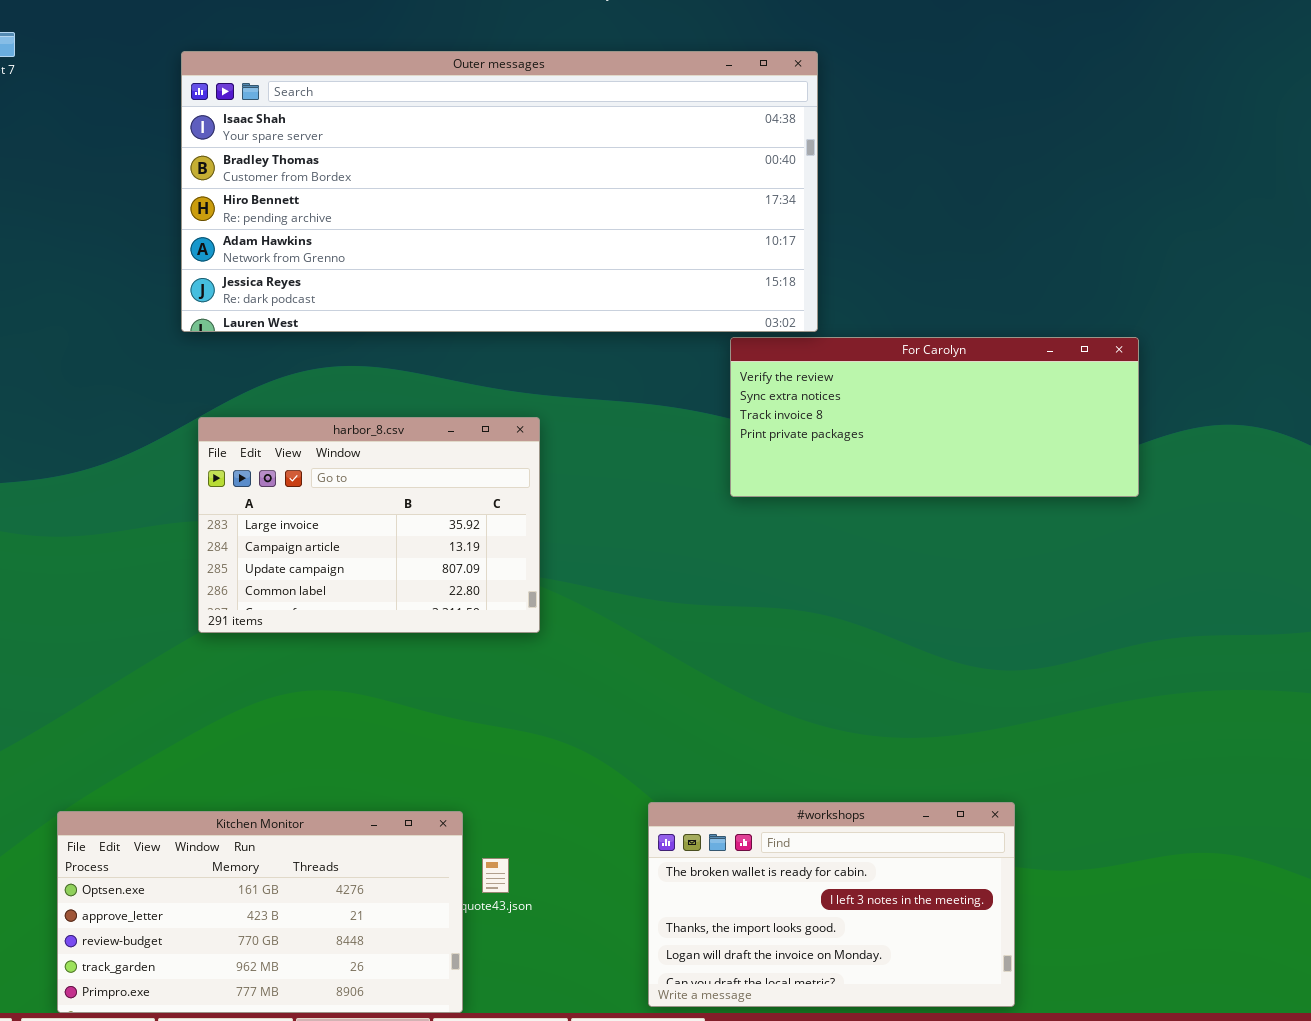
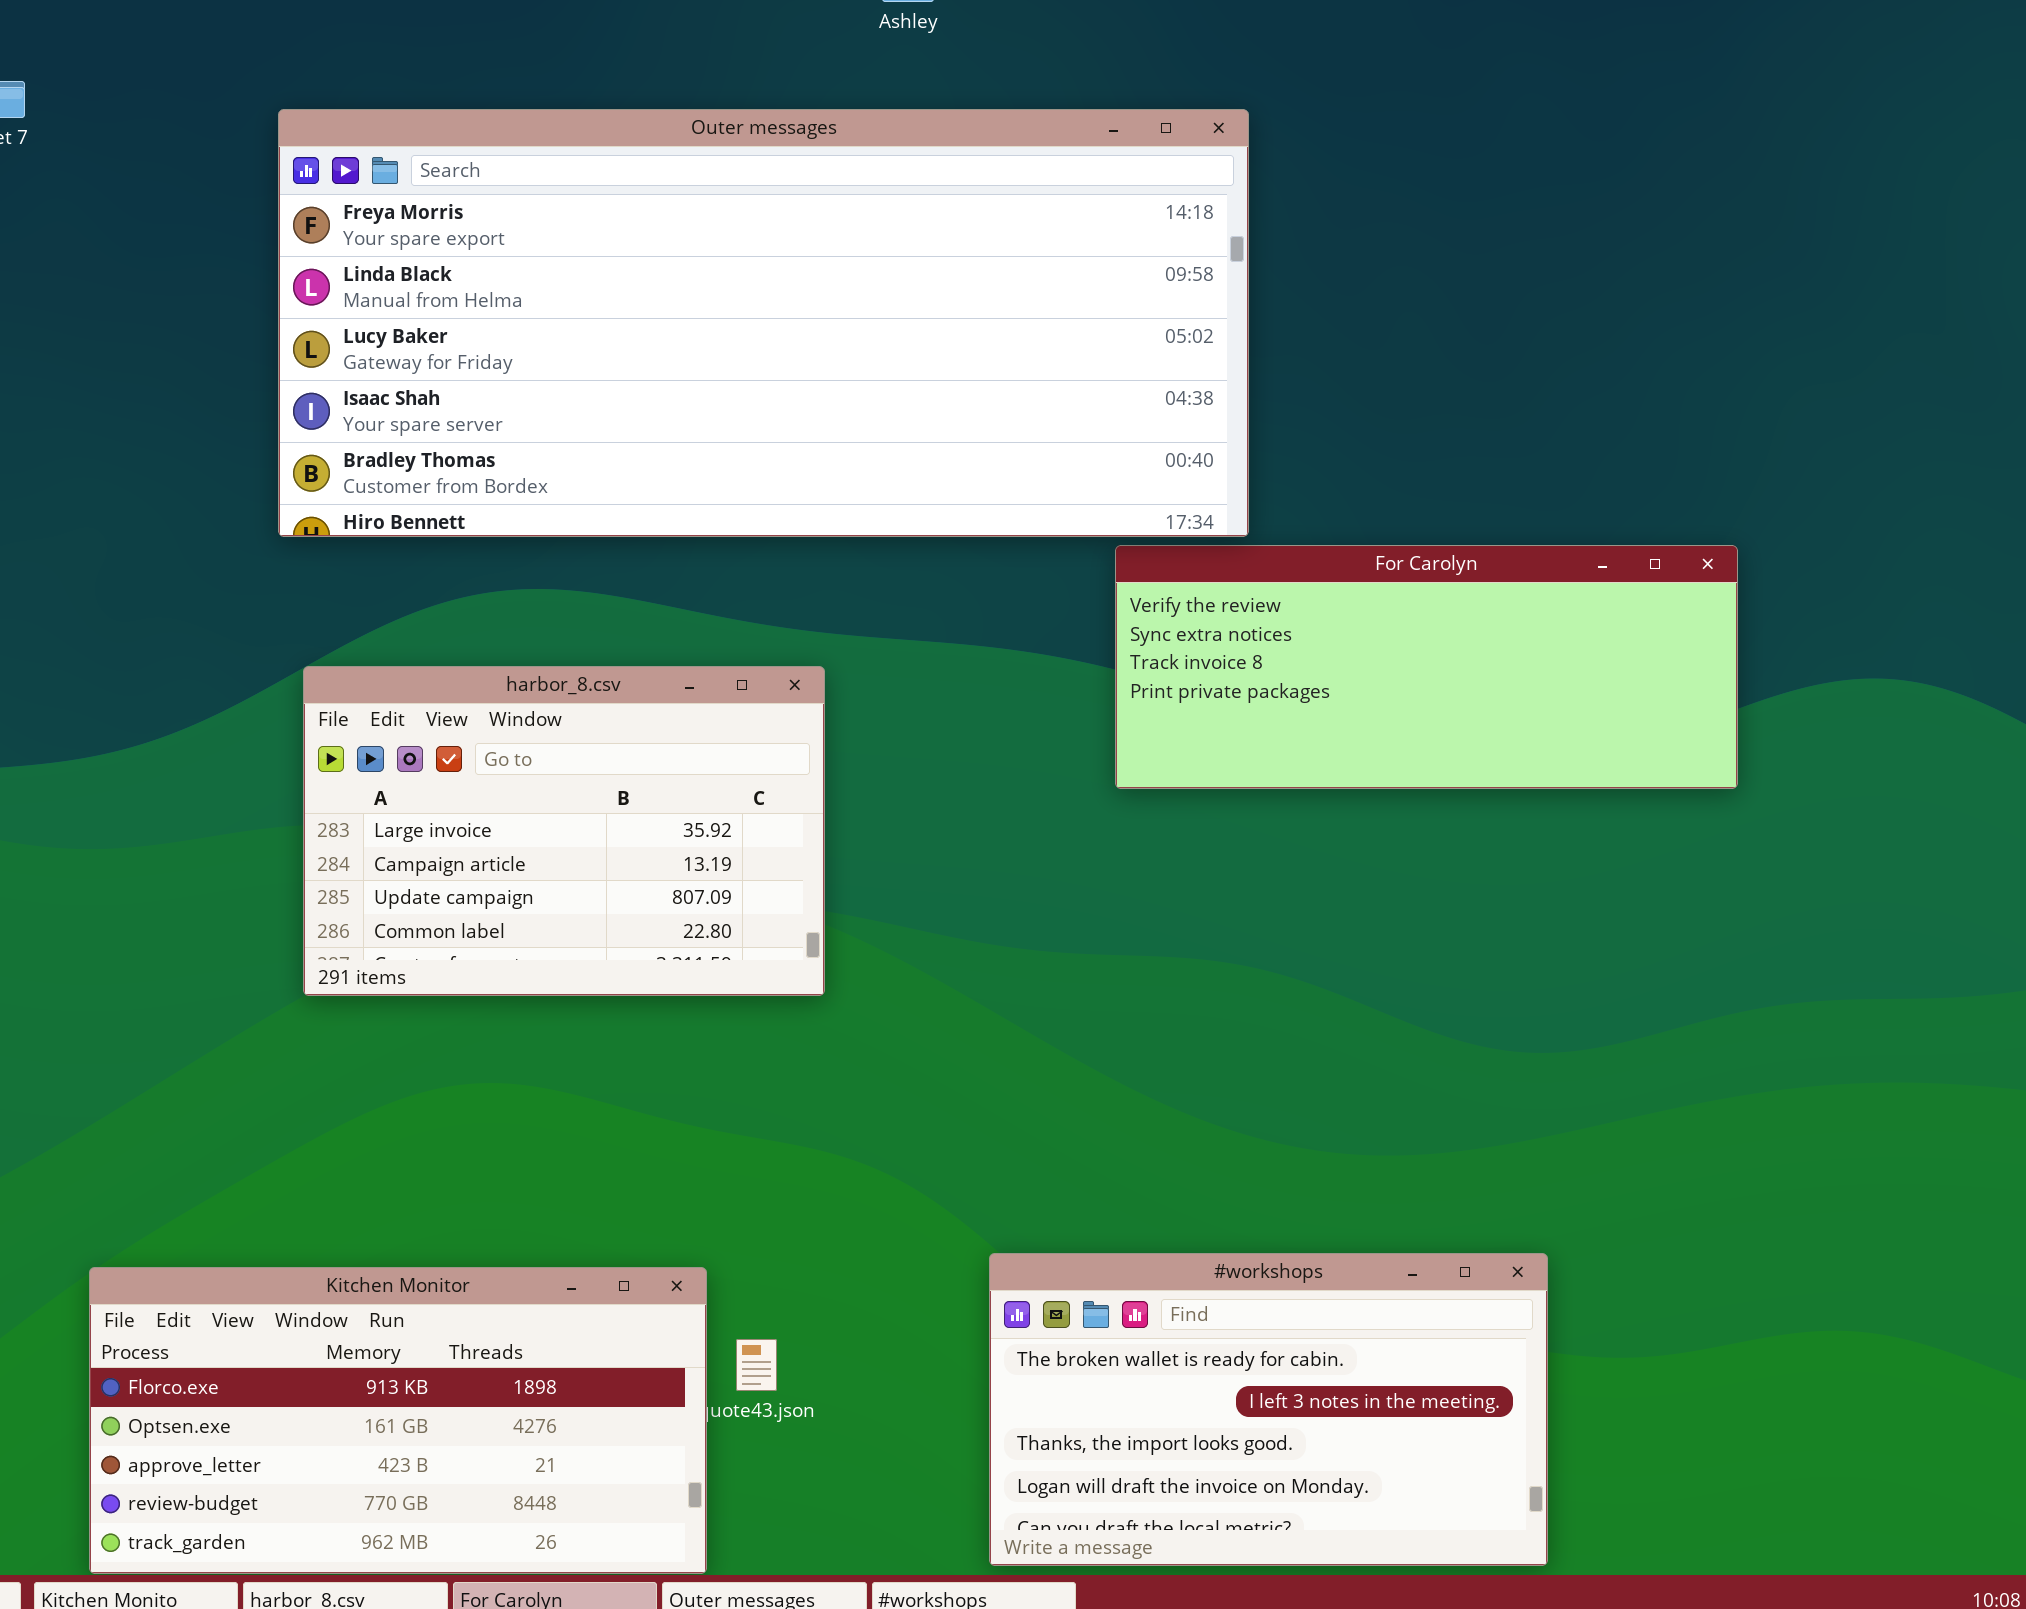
Outer messages: [181,51,818,332] -> [278,109,1249,537], scrolled up 3 rows
Kitchen Monitor: [57,811,463,1013] -> [89,1267,707,1574], scrolled up 1 row

